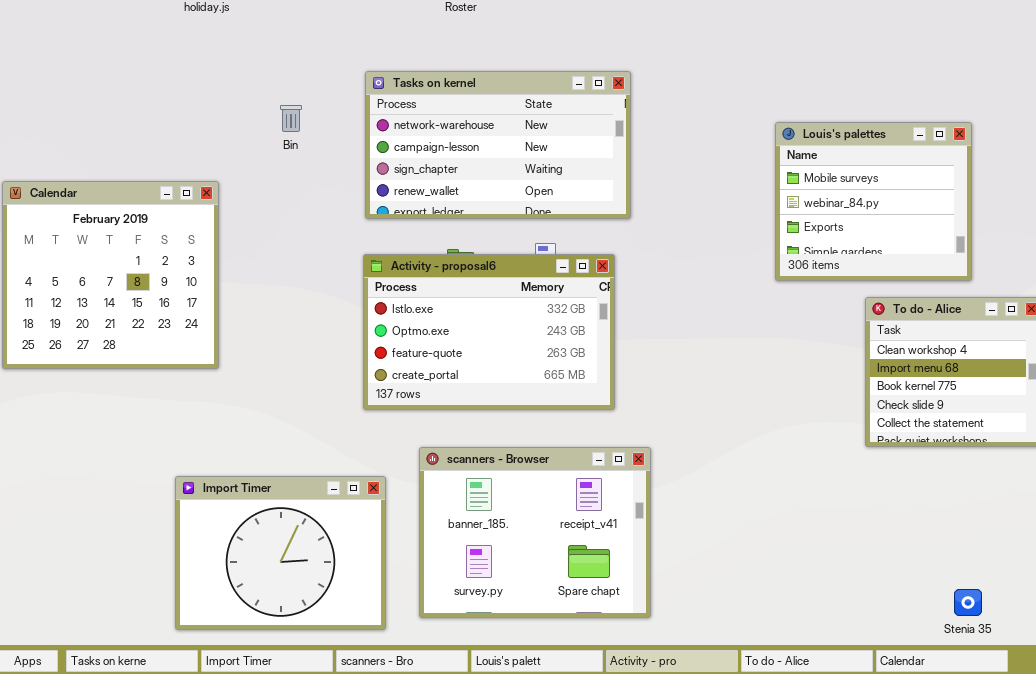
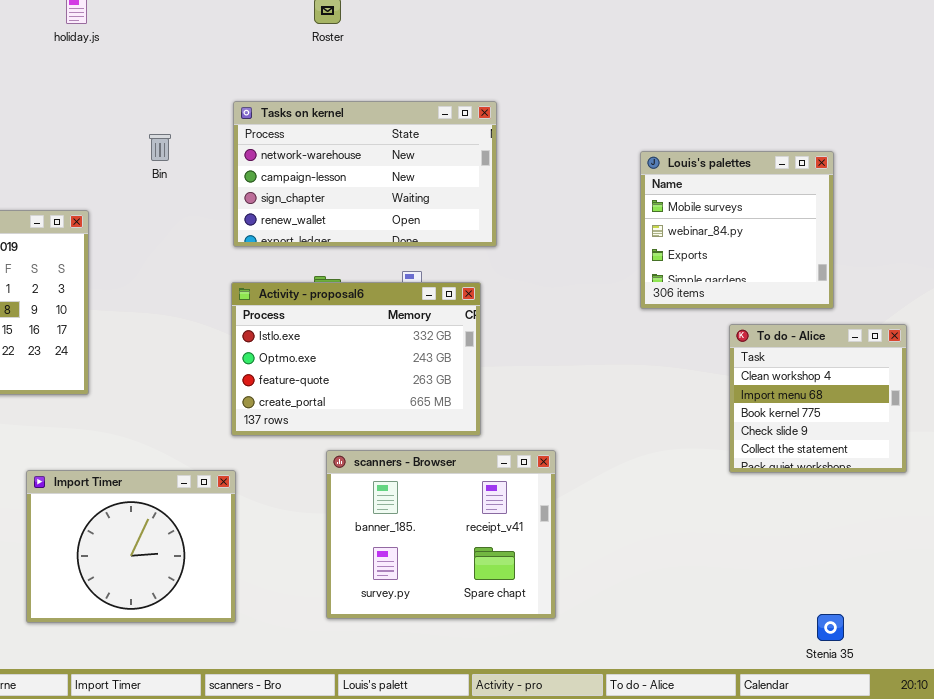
scanners - Browser: [419,447,651,618] -> [326,450,556,619], moved
Import Timer: [175,476,386,630] -> [26,470,236,623], moved

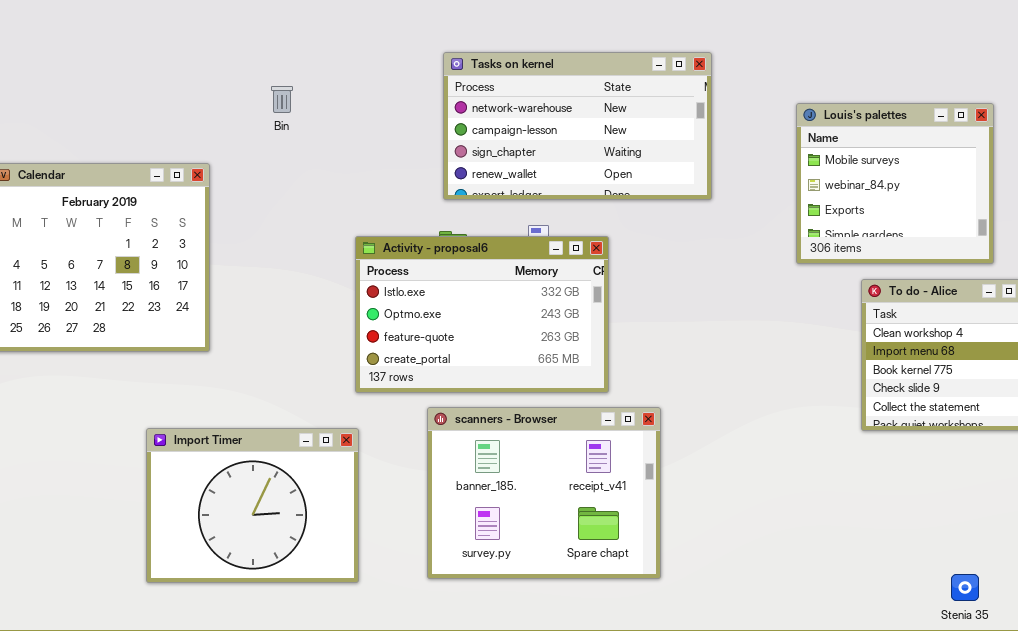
Tasks on kernel: [233,101,497,247] -> [443,52,712,200], moved
Louis's palettes: [640,151,834,309] -> [796,103,994,264], moved
scanners - Browser: [326,450,556,619] -> [427,407,661,579], moved

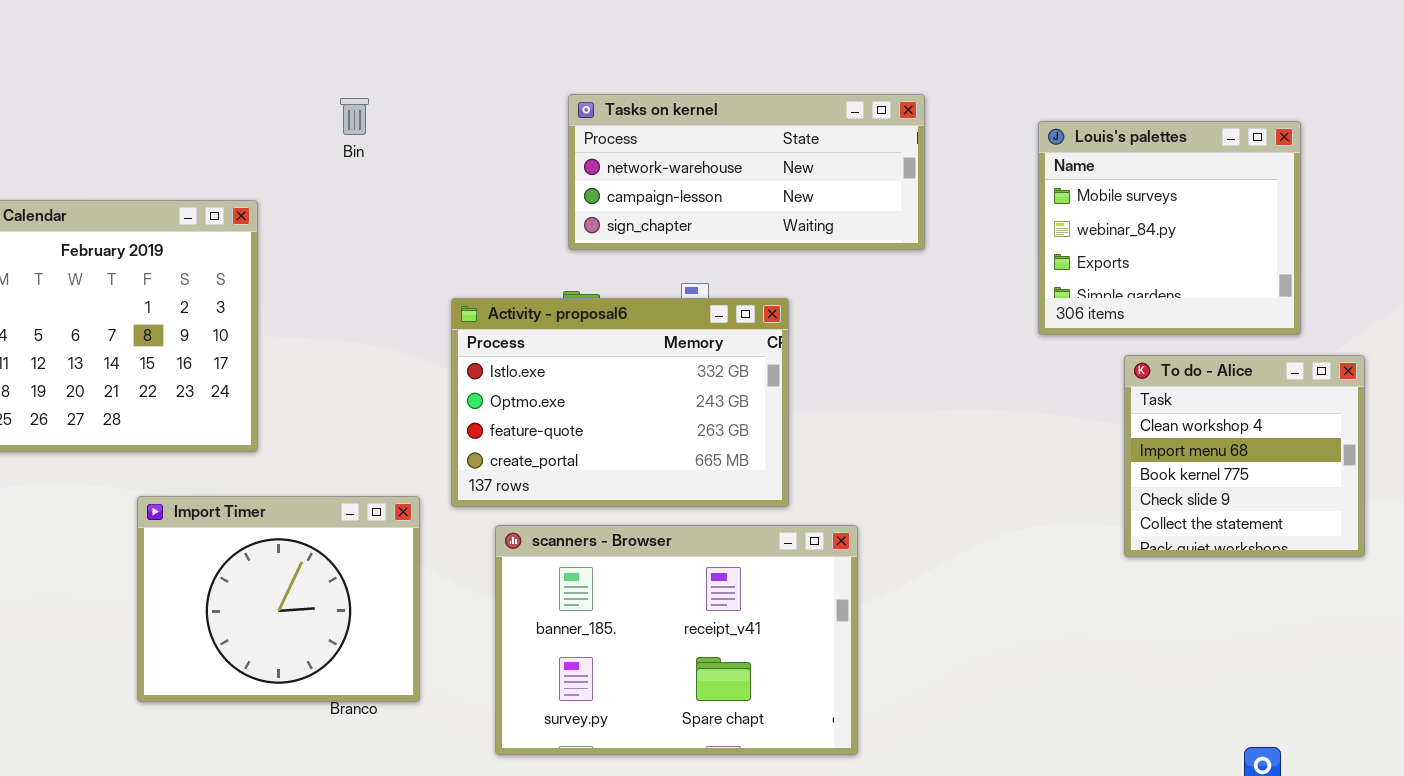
Tasks on kernel: [443,52,712,200] -> [568,94,925,250], resized
scanners - Browser: [427,407,661,579] -> [495,525,858,755], resized
Import Timer: [146,428,359,583] -> [137,496,420,702], moved

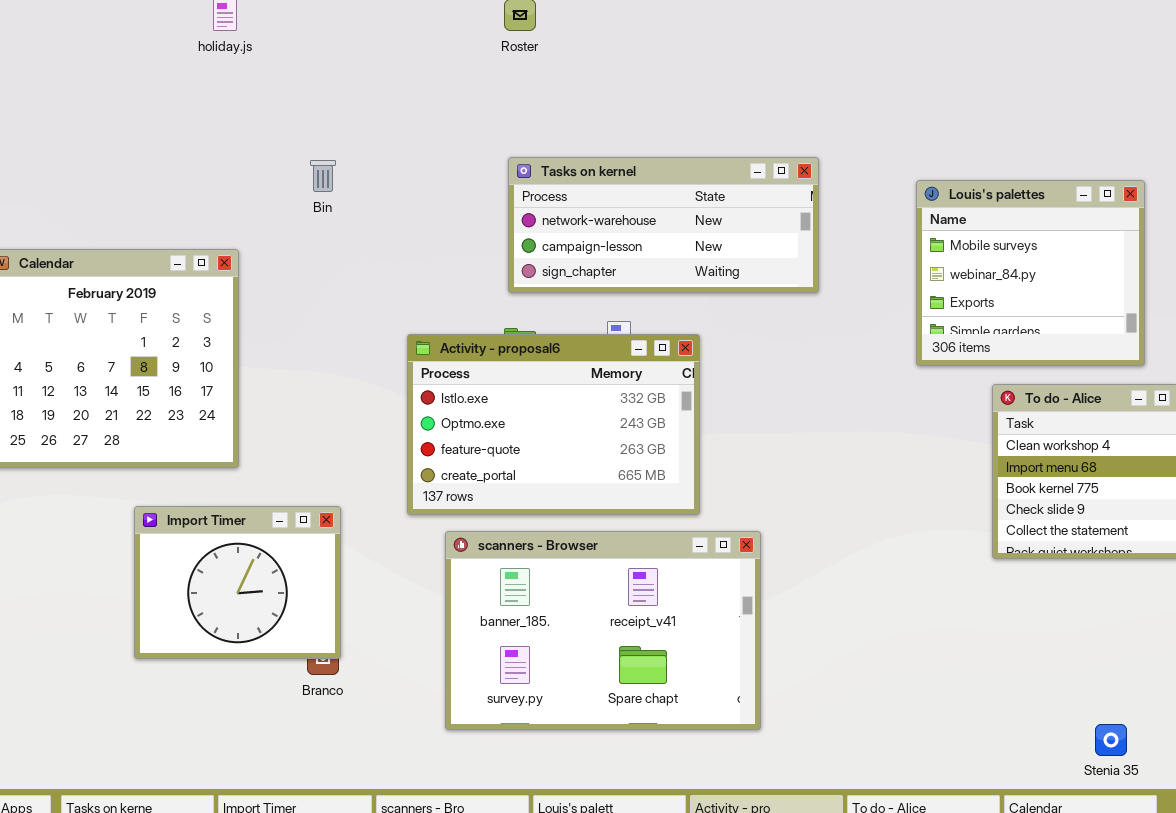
Import Timer: [137,496,420,702] -> [134,506,341,659], resized

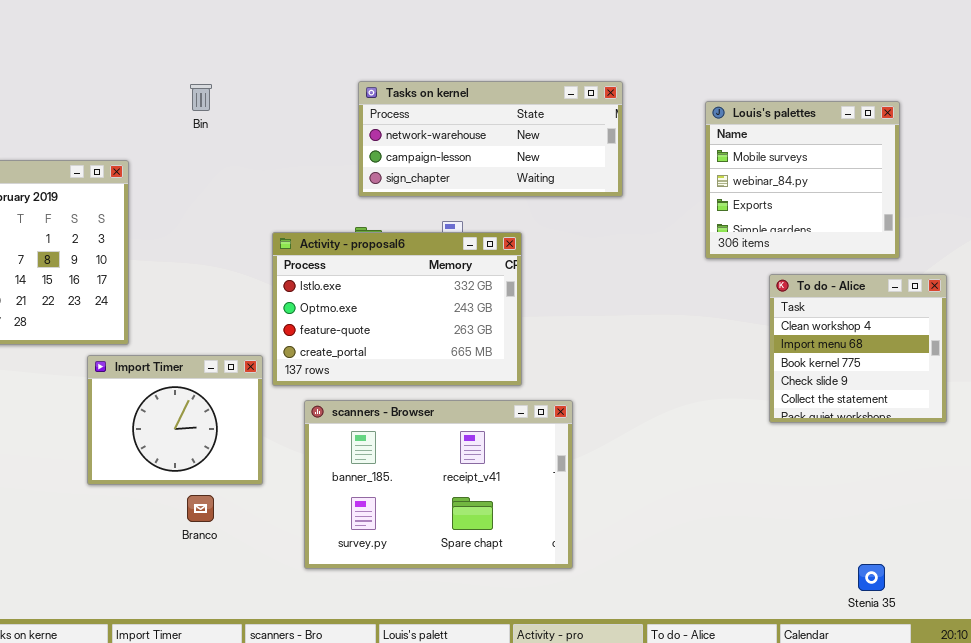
Import Timer: [134,506,341,659] -> [87,355,263,485], moved

